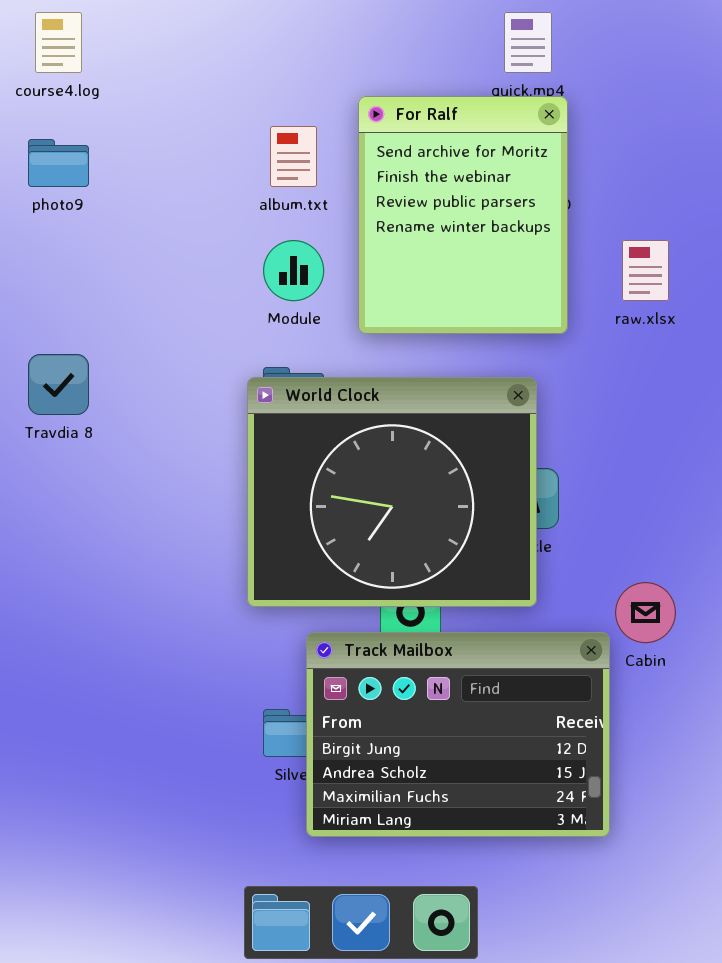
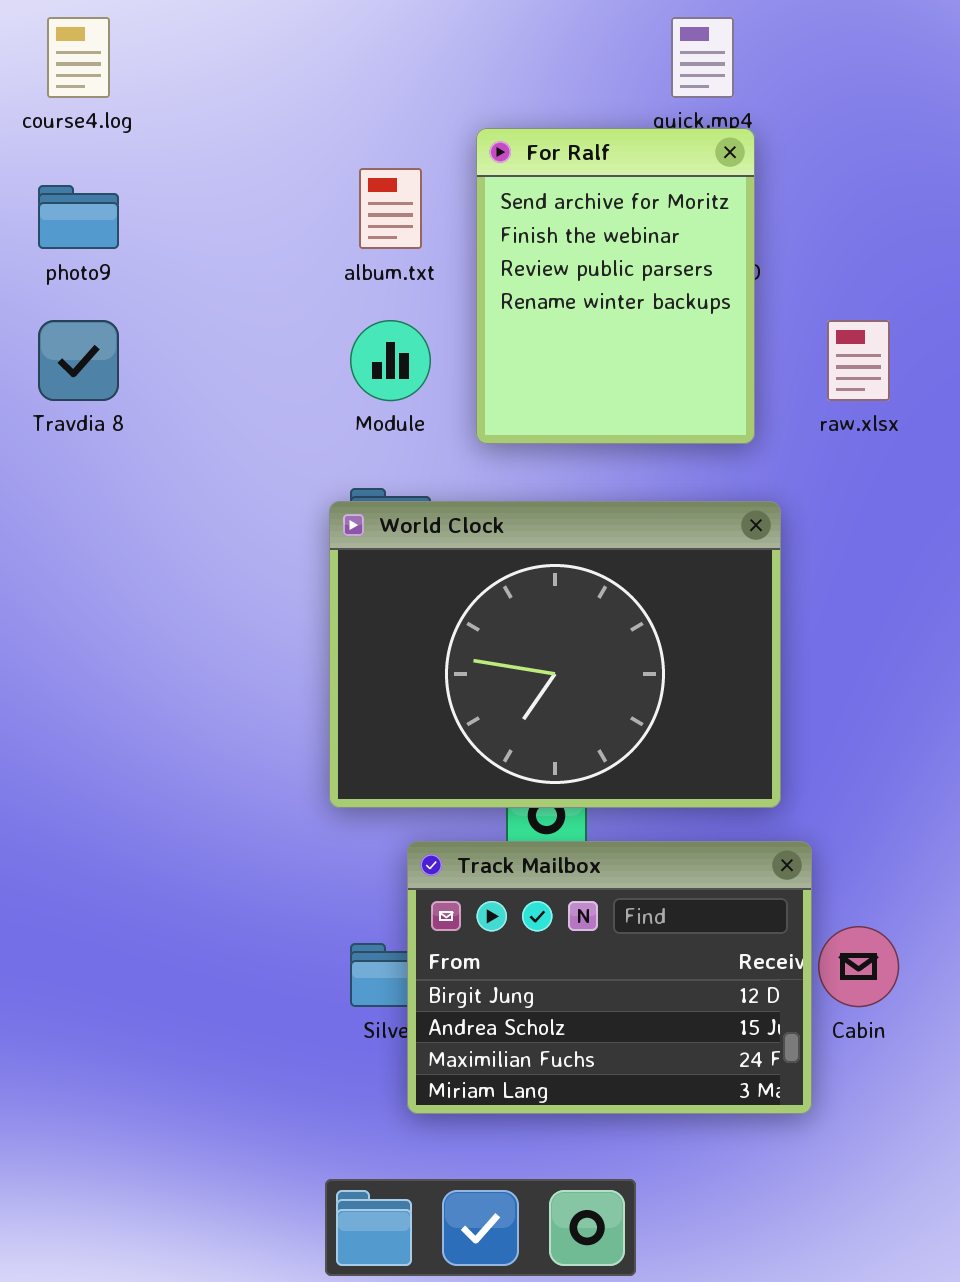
Travdia 8: [28,354,89,415] -> [38,320,119,401], moved
World Clock: [247,377,537,607] -> [329,501,781,808], resized
Cabin: [615,582,676,643] -> [818,926,899,1007], moved

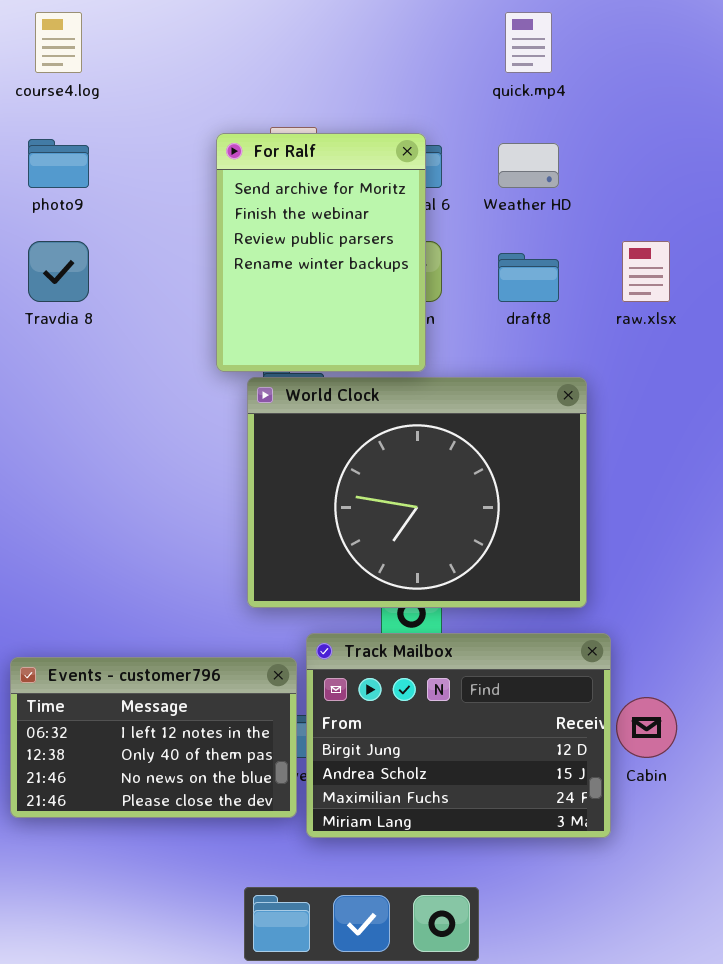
For Ralf: [476,128,755,444] -> [216,133,426,372], moved
Events - customer796: none -> [10,657,297,818], opened

